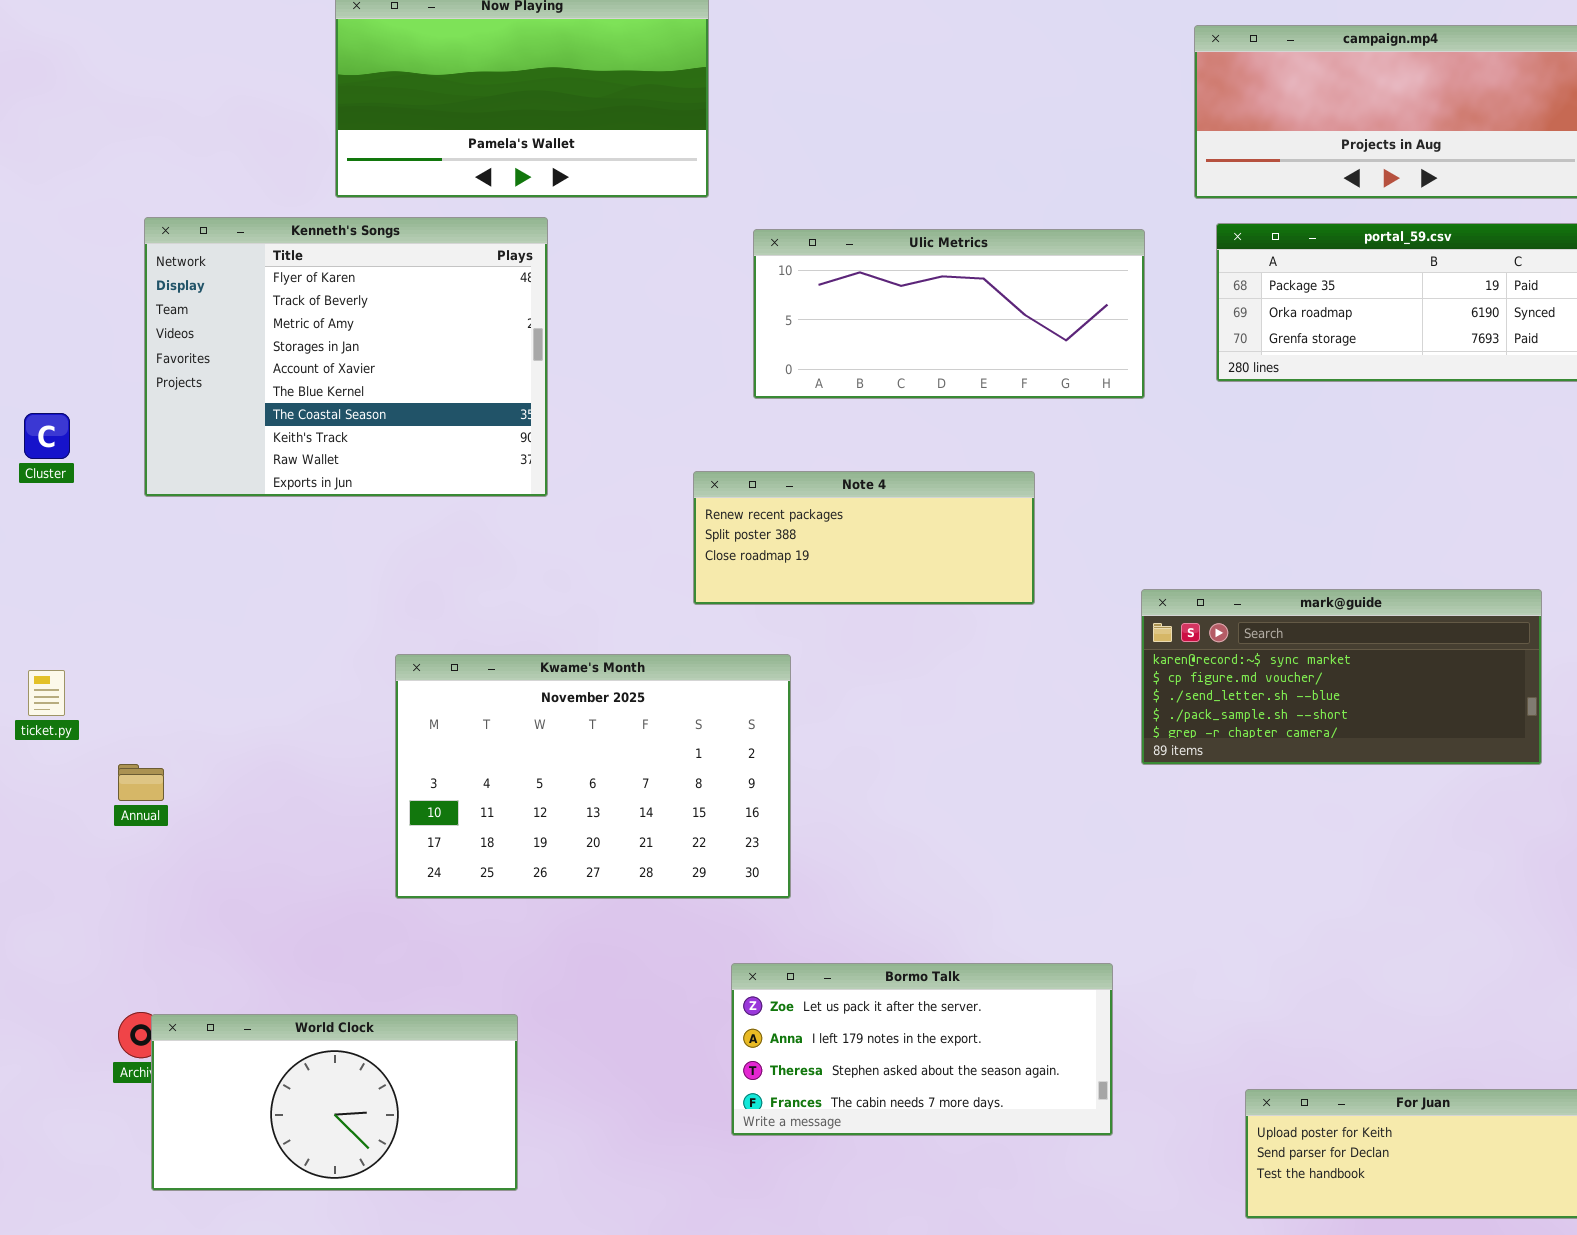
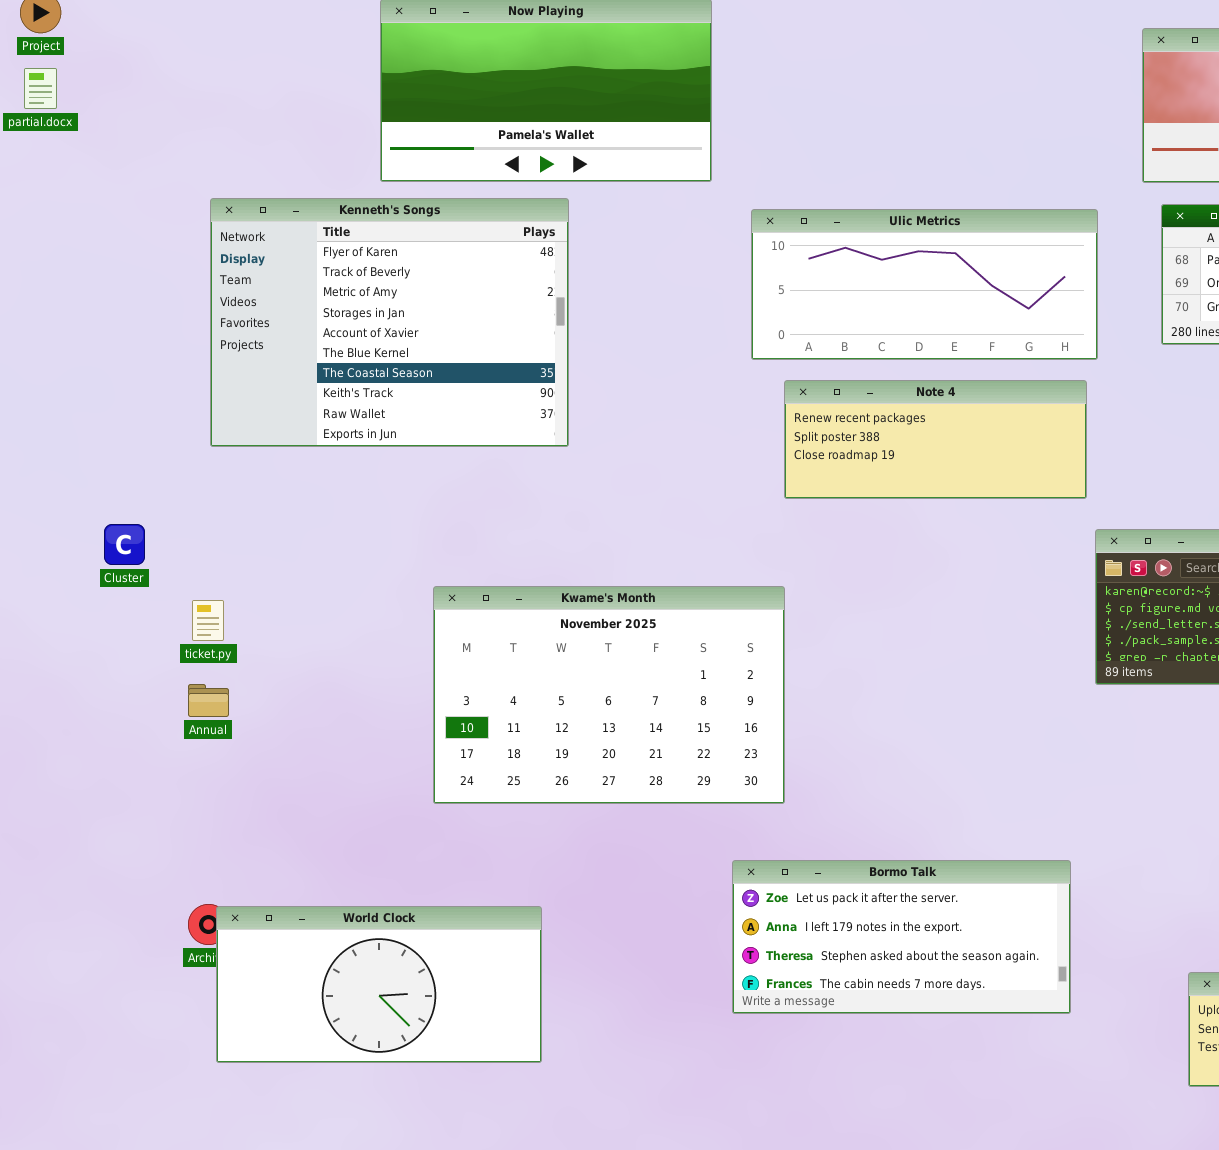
Cluster: [24,413,70,459] -> [104,524,145,565], moved
Note 4: [693,471,1035,605] -> [784,380,1087,499], moved
ticket.py: [28,670,65,716] -> [192,600,224,641], moved

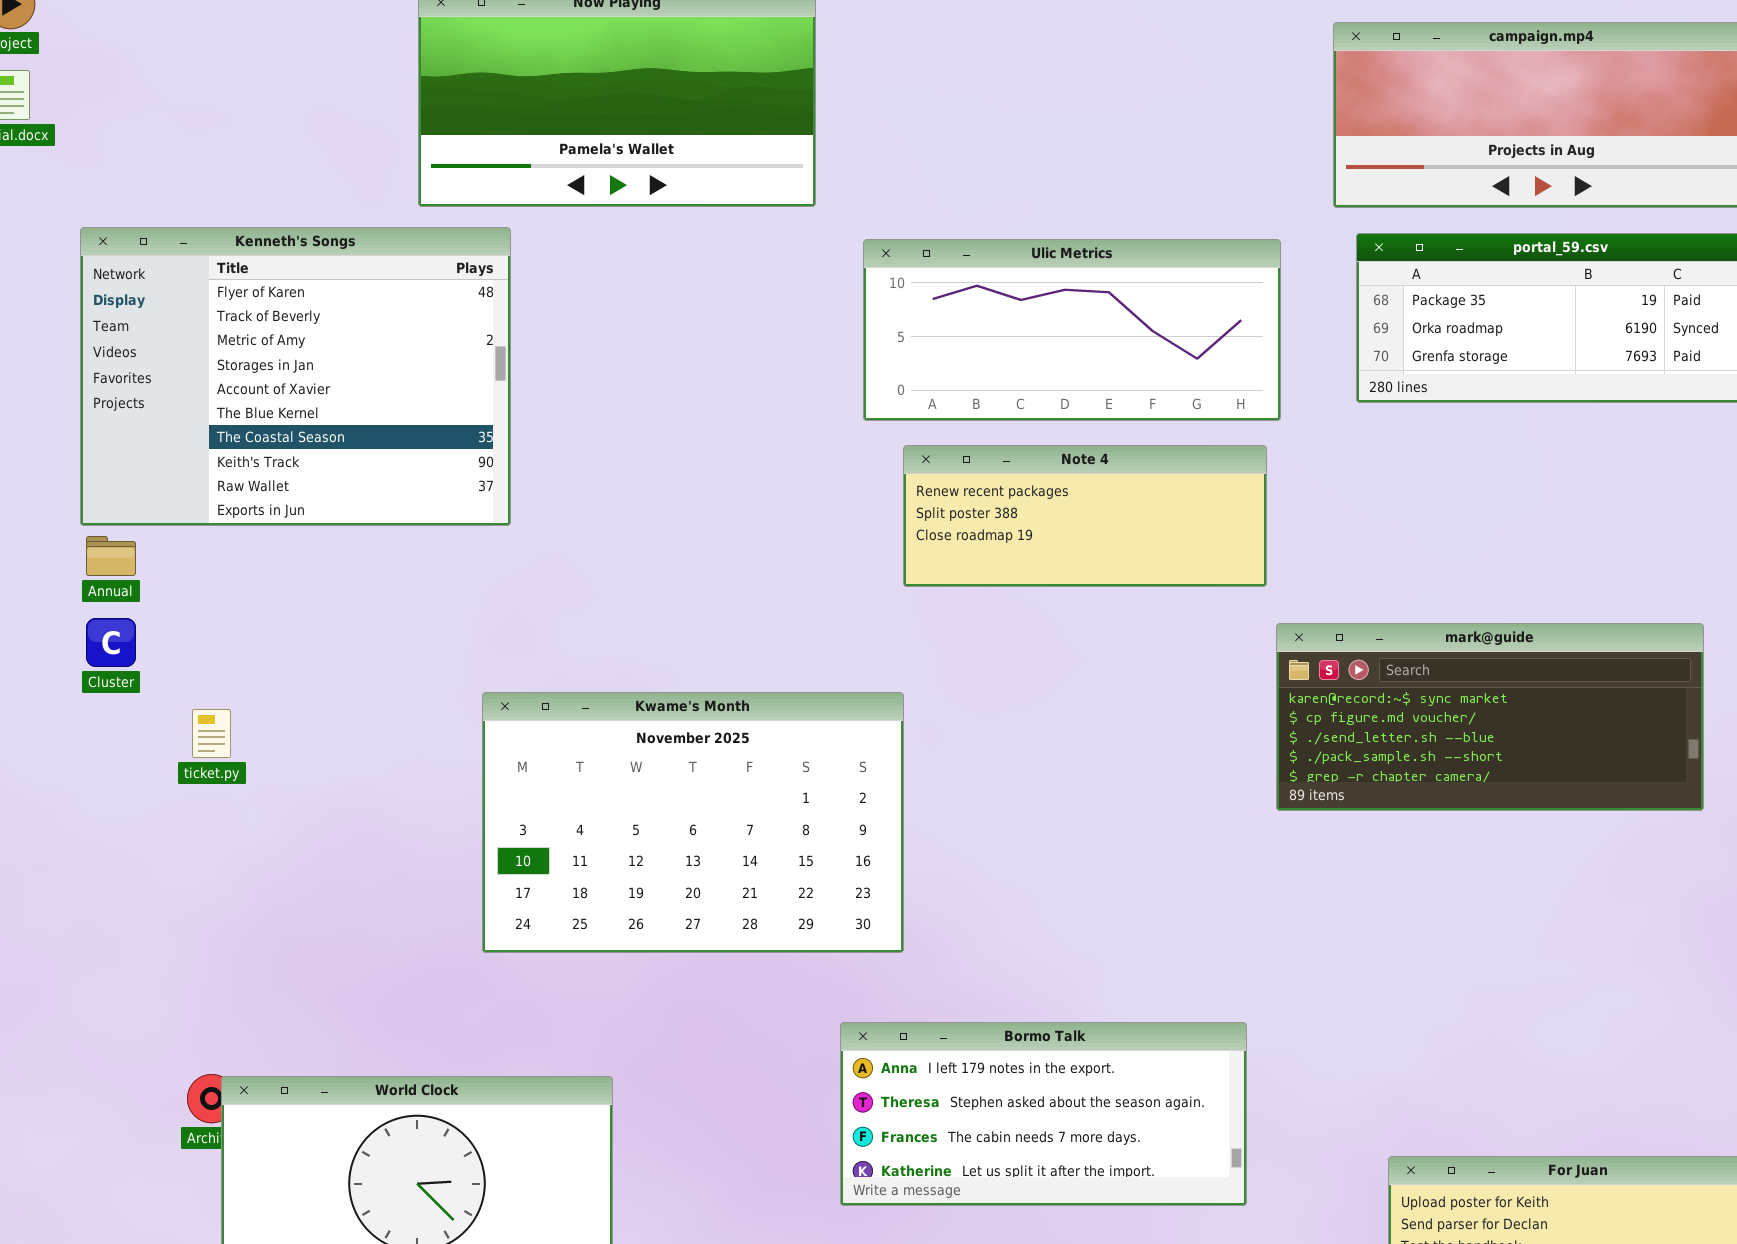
Kenneth's Songs: [210,198,569,447] -> [80,227,511,526], moved
Annual: [188,684,229,717] -> [86,536,136,576], moved
Bormo Talk: [732,860,1071,1014] -> [840,1022,1247,1206], scrolled down 1 row

